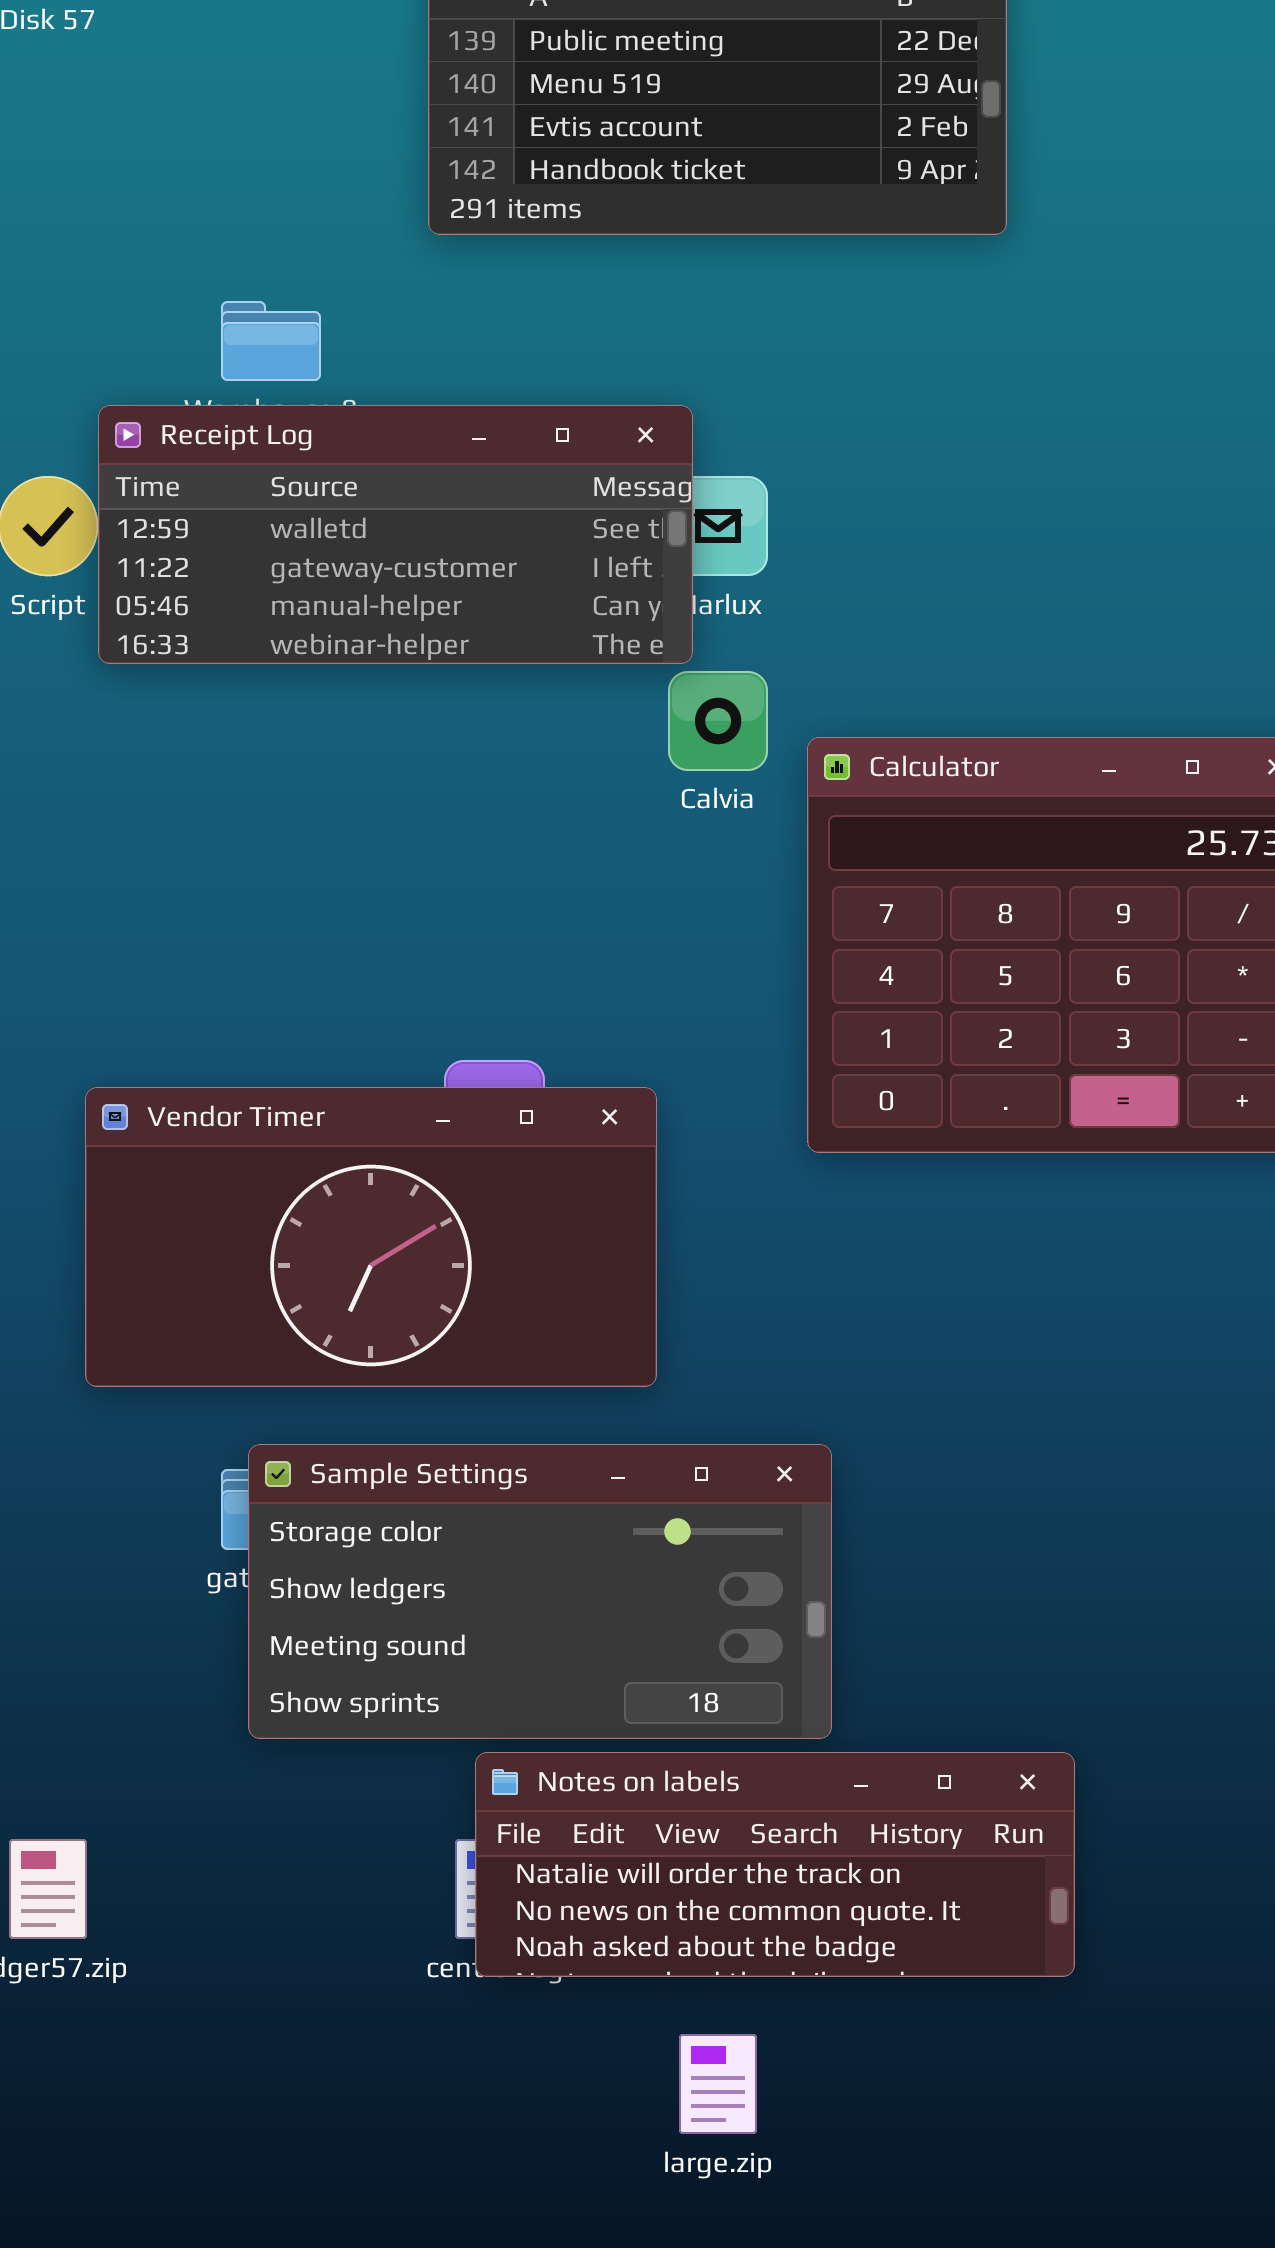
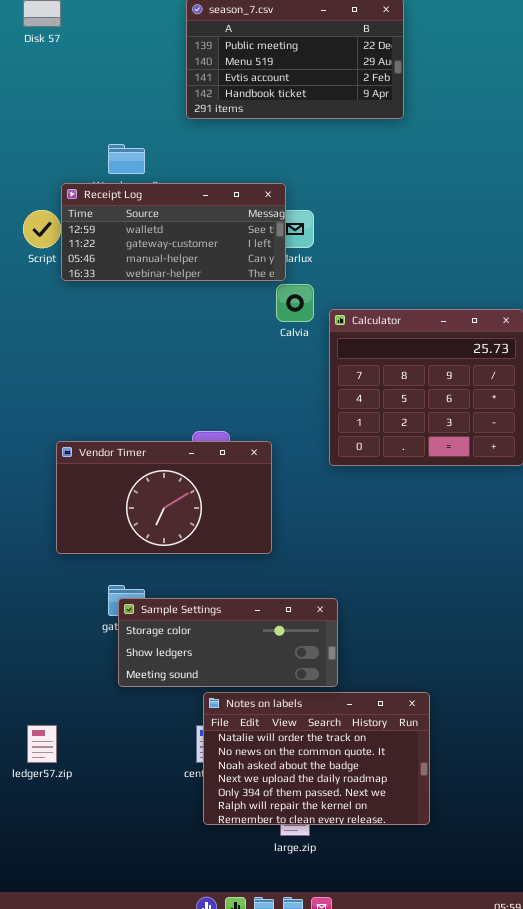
Sample Settings: [248,1444,832,1739] -> [118,598,338,687], resized
Notes on labels: [475,1752,1075,1977] -> [203,692,430,825], resized

